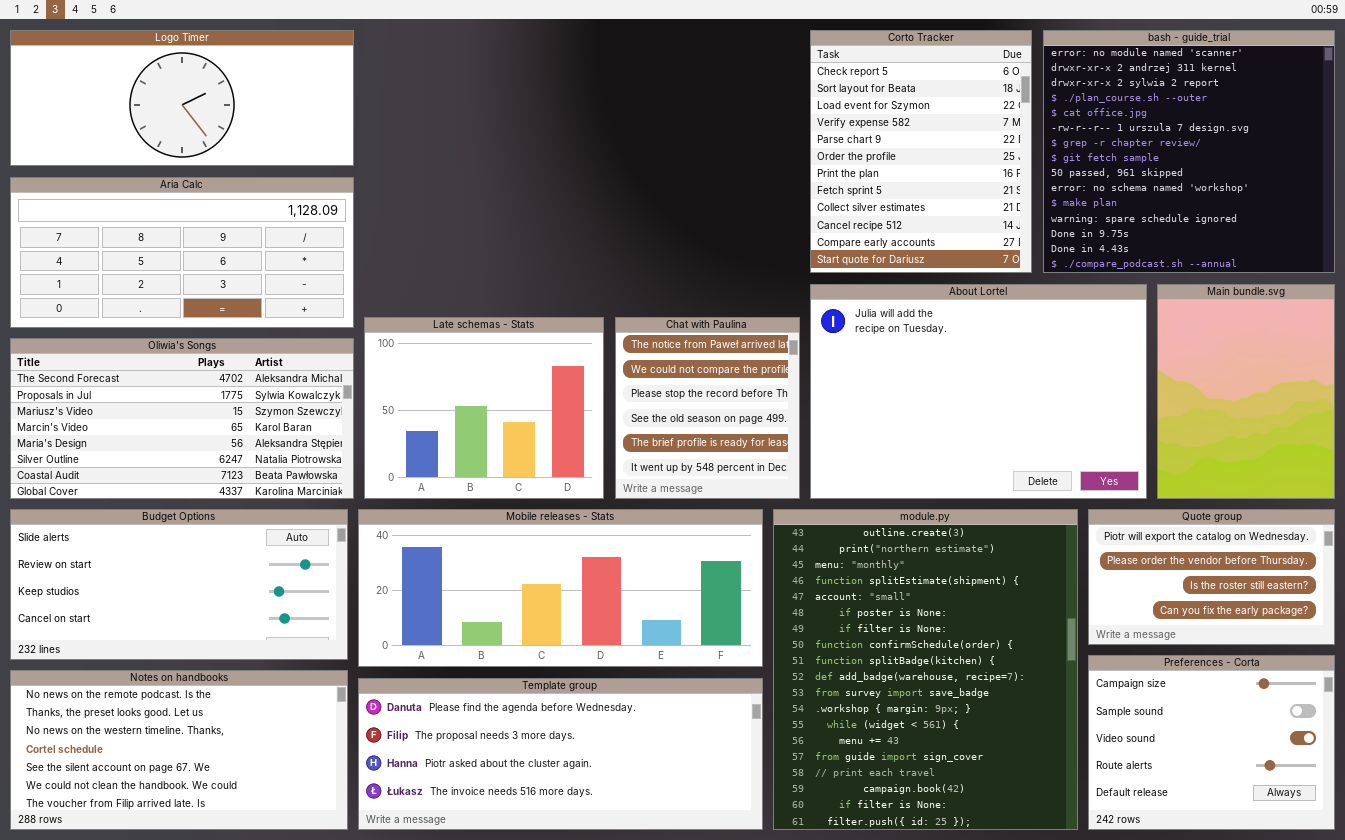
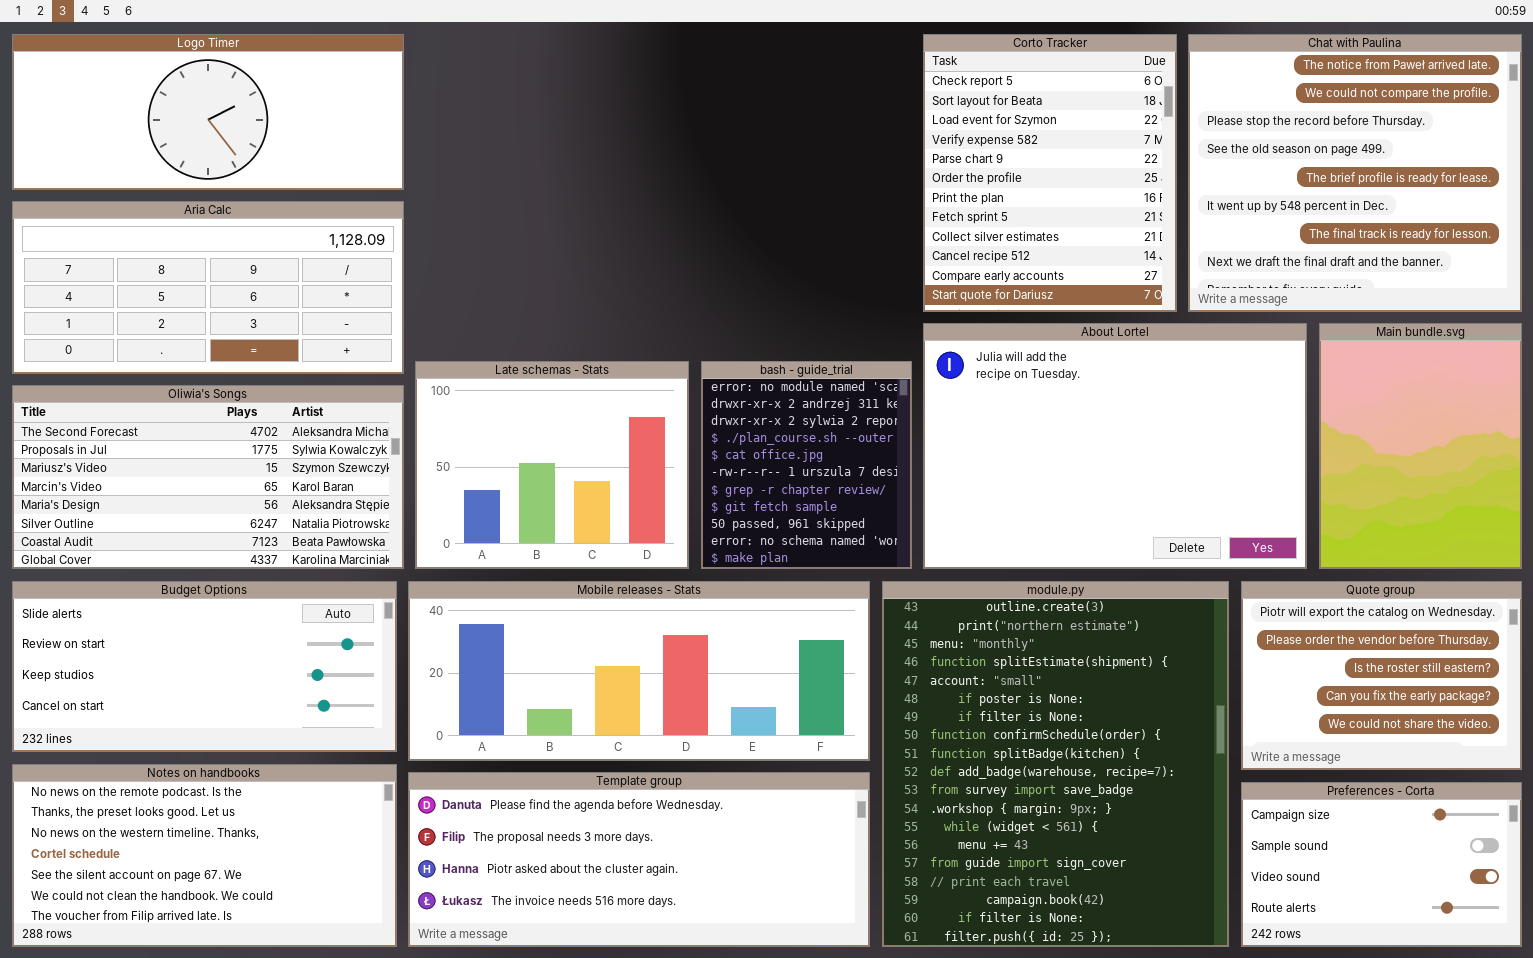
bash - guide_trial: [1043,30,1335,273] -> [701,361,912,569], moved, resized
Chat with Paulina: [615,317,800,499] -> [1188,34,1522,312], moved, resized
Quote group: [1088,509,1335,645] -> [1241,581,1522,770], resized
Preferences - Corta: [1088,655,1335,830] -> [1241,782,1522,947], resized

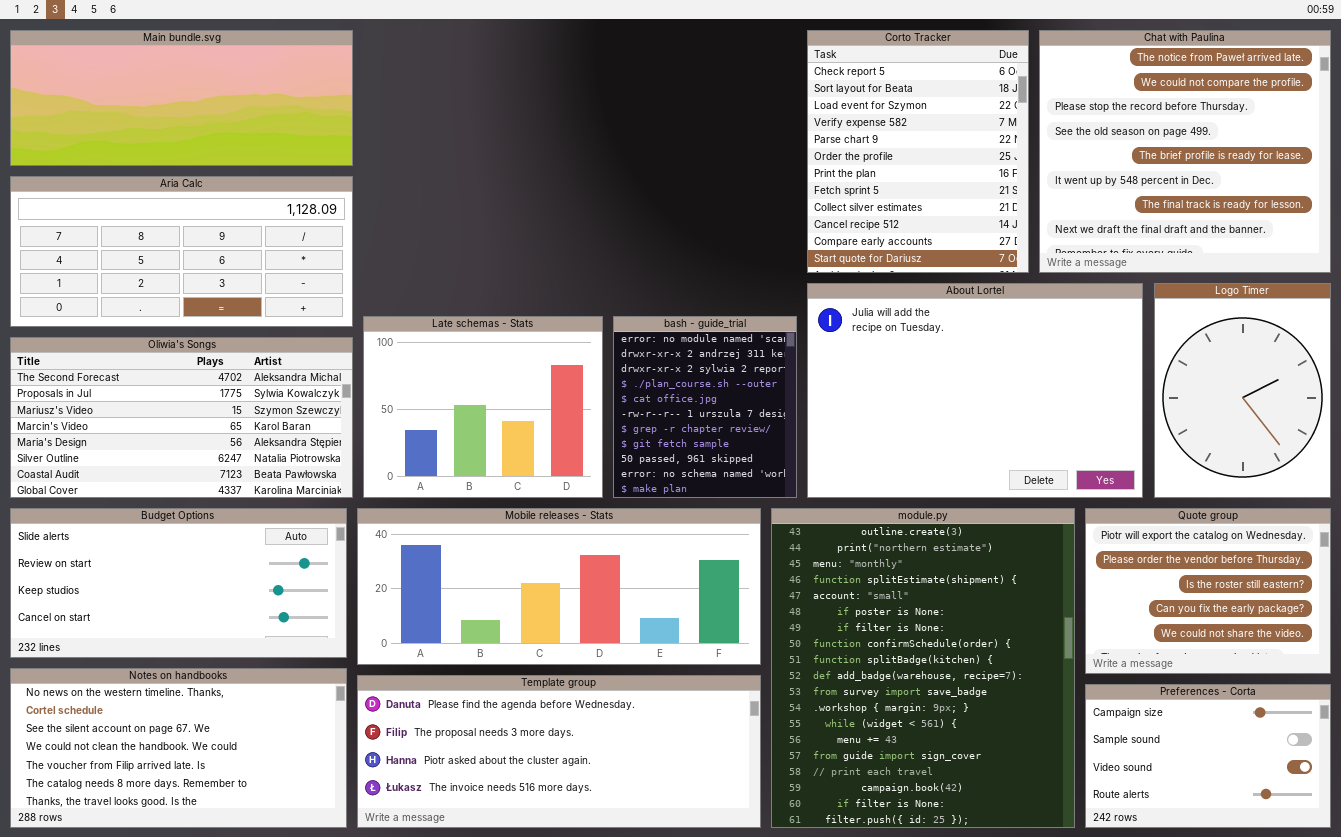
Logo Timer: [12,34,404,190] -> [1154,283,1331,498], moved, resized
Main bundle.svg: [1319,323,1522,569] -> [10,30,353,166], moved, resized
Notes on handbooks: [12,764,397,947] -> [10,668,347,828], scrolled down 2 rows

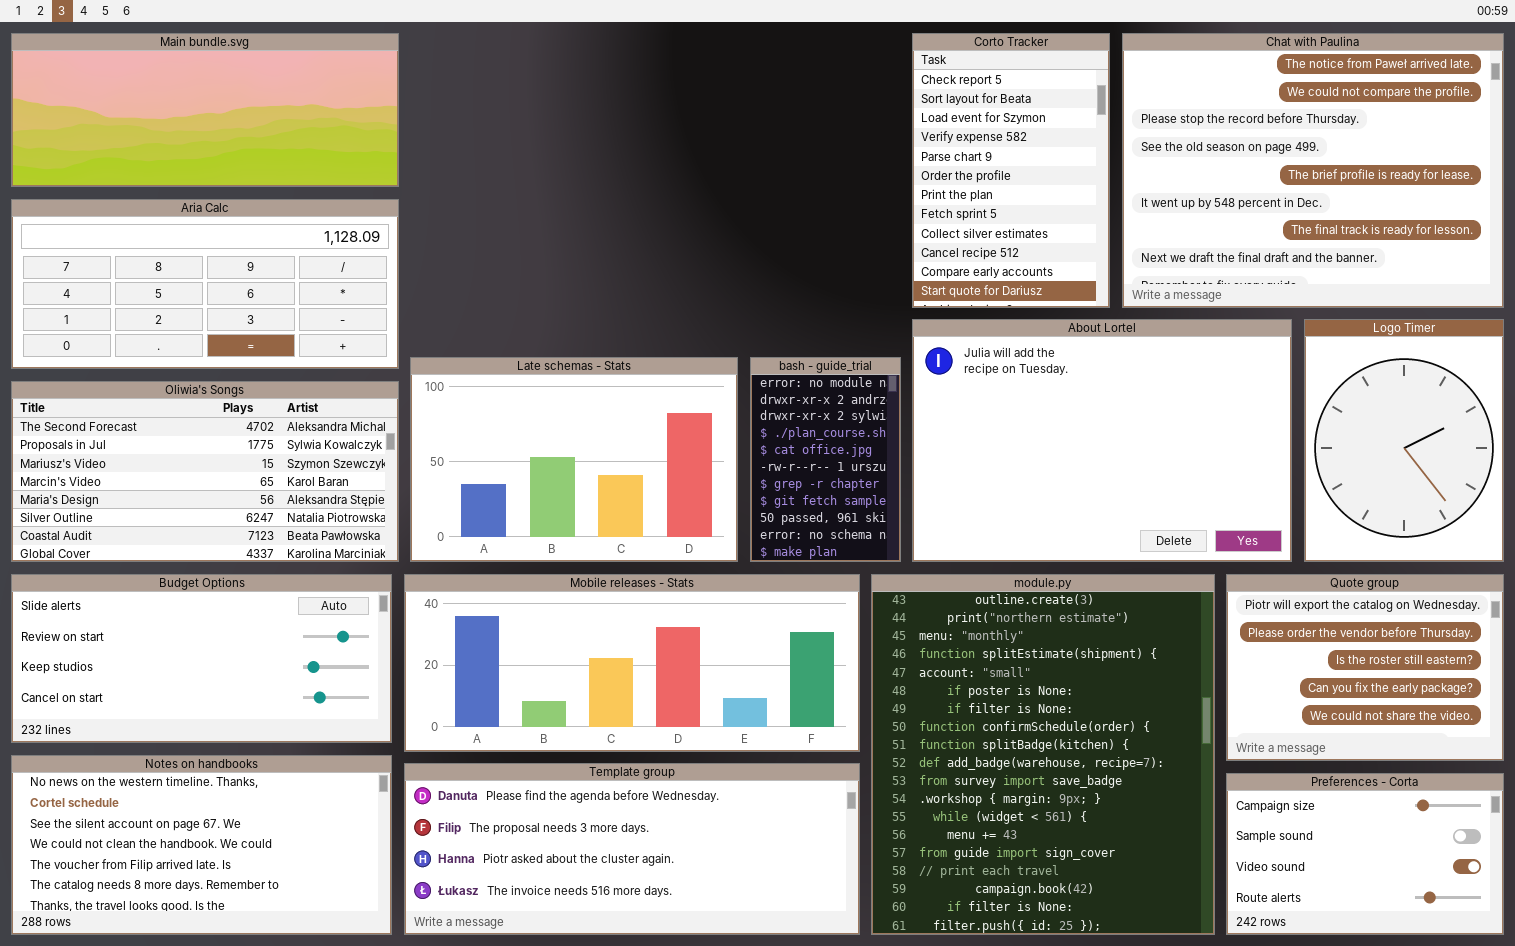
Corto Tracker: [807,30,1029,273] -> [912,33,1110,308], resized
Chat with Paulina: [1039,30,1331,273] -> [1122,33,1504,308], resized
Late schemas - Stats: [363,316,603,498] -> [410,357,738,562], resized
bash - guide_trial: [613,316,797,498] -> [750,357,901,562], resized

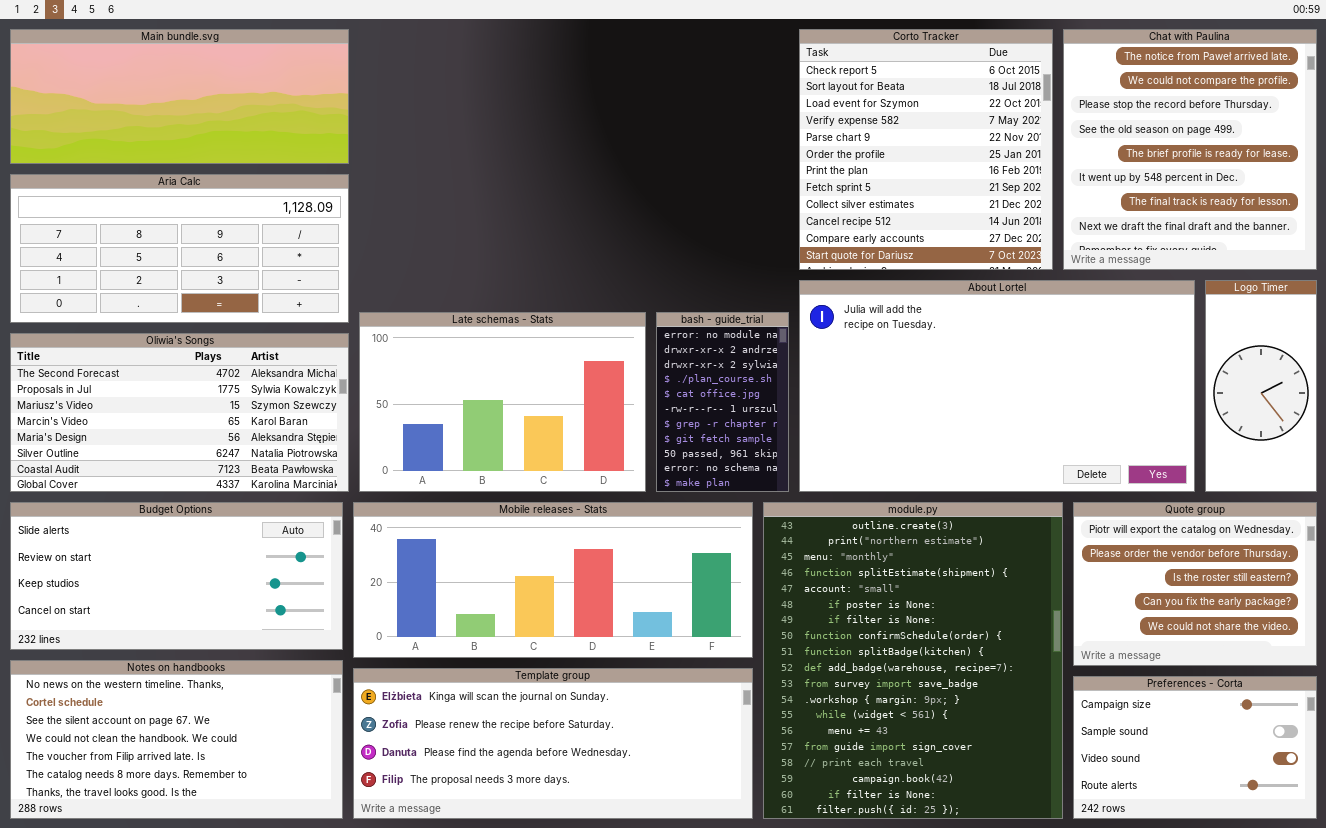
Corto Tracker: [912,33,1110,308] -> [799,29,1053,270], resized
Chat with Paulina: [1122,33,1504,308] -> [1063,29,1317,270], resized
About Lortel: [912,319,1292,562] -> [799,280,1195,492], resized
Logo Timer: [1304,319,1504,562] -> [1205,280,1317,492], resized
Template group: [404,763,860,935] -> [353,668,753,819], scrolled up 2 rows

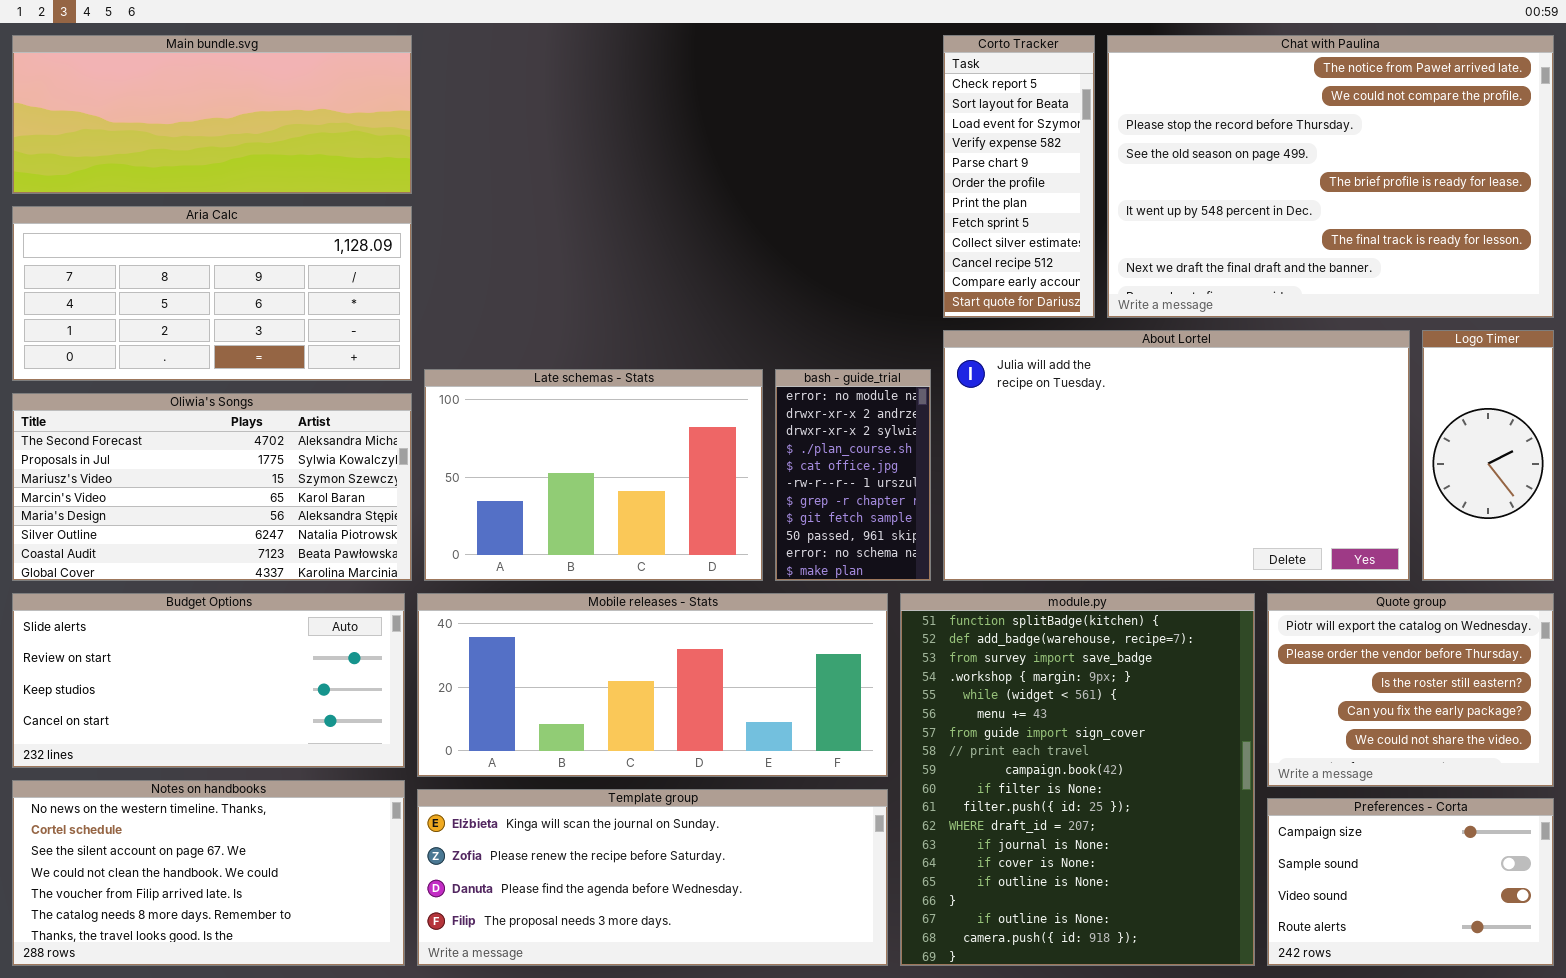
Corto Tracker: [799,29,1053,270] -> [943,35,1095,318], resized
Chat with Paulina: [1063,29,1317,270] -> [1107,35,1554,318], resized
module.py: [763,502,1063,819] -> [900,593,1255,966], scrolled down 8 rows

